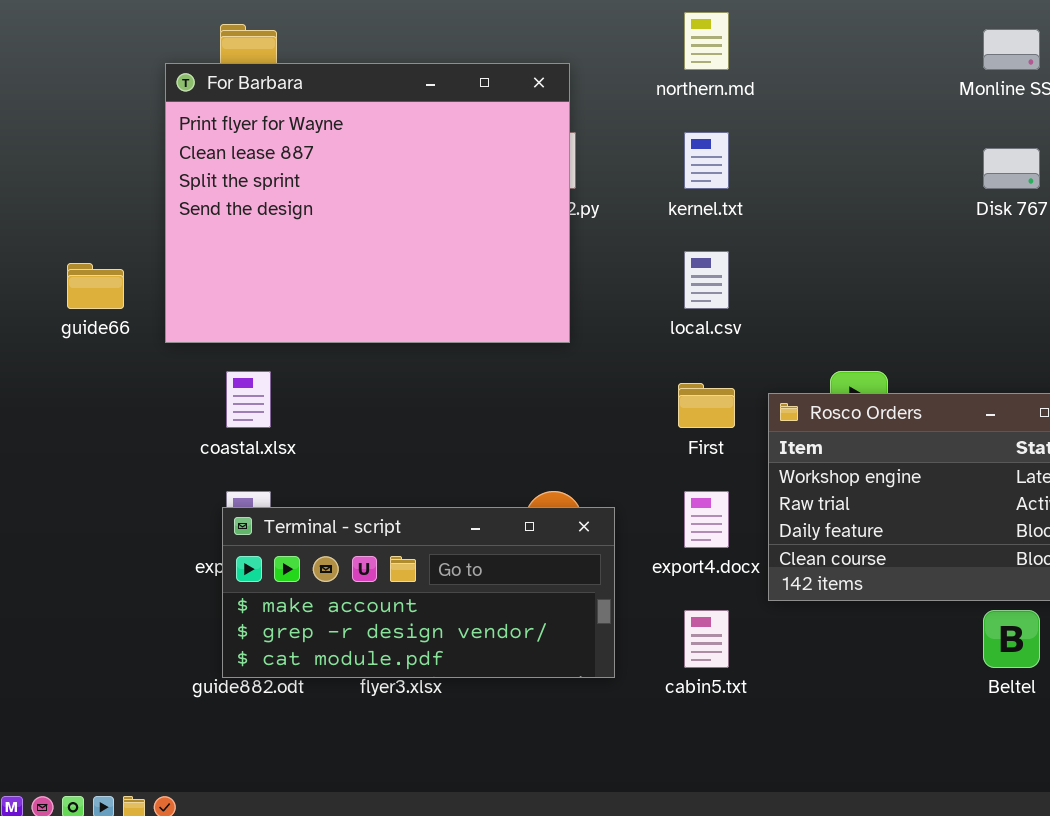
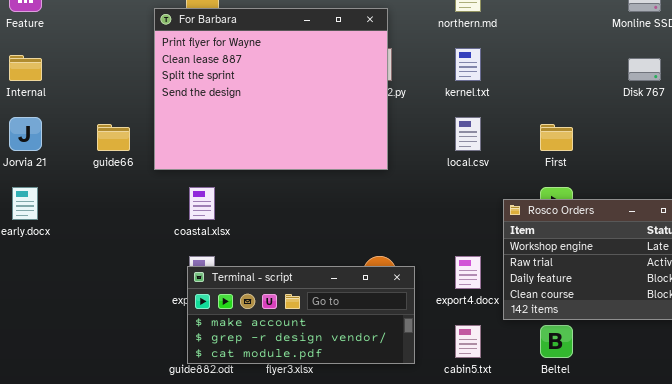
First: [678,383,735,428] -> [540,124,573,151], moved
Beltel: [983,610,1040,668] -> [540,325,573,358], moved

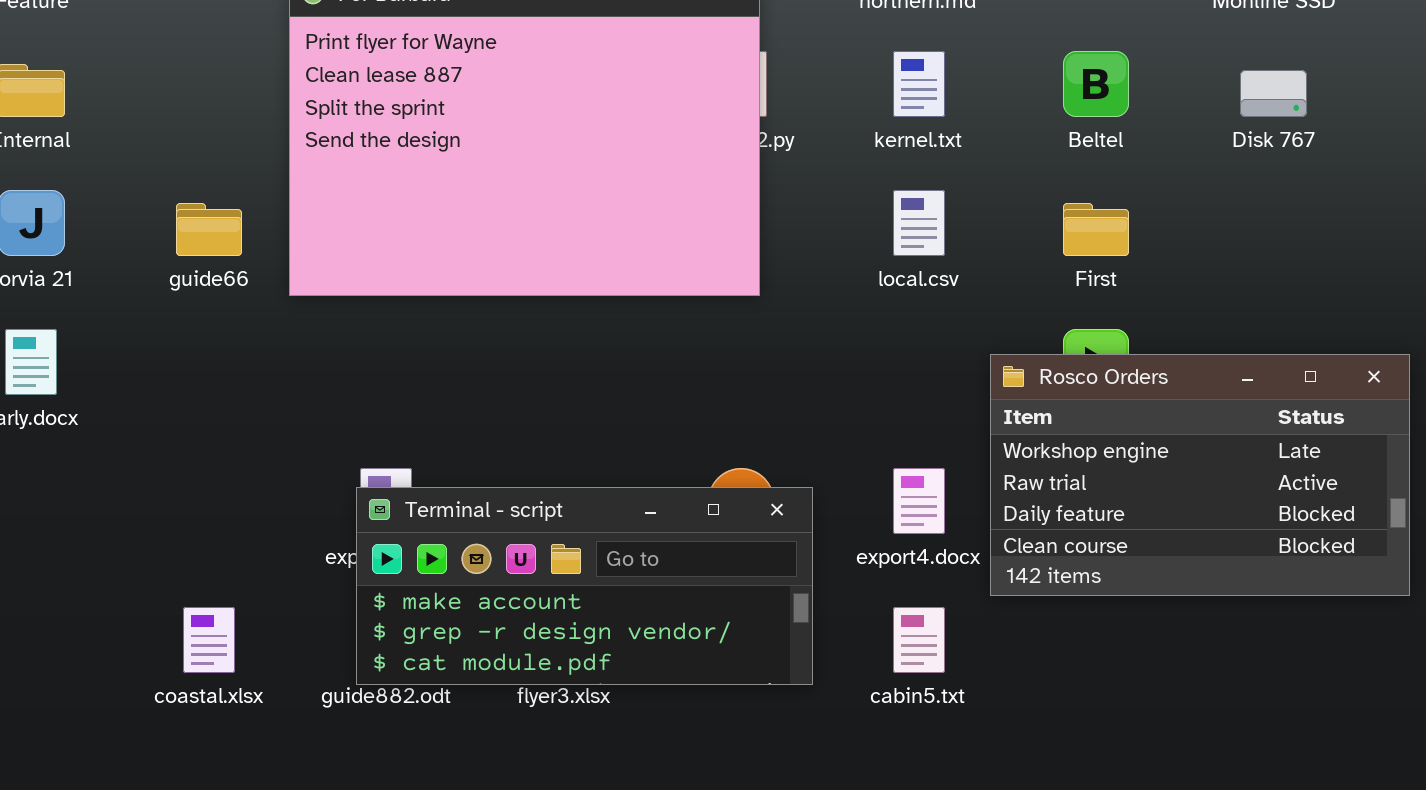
coastal.xlsx: [189,187,215,220] -> [183,607,235,673], moved
Beltel: [540,325,573,358] -> [1063,51,1129,117], moved

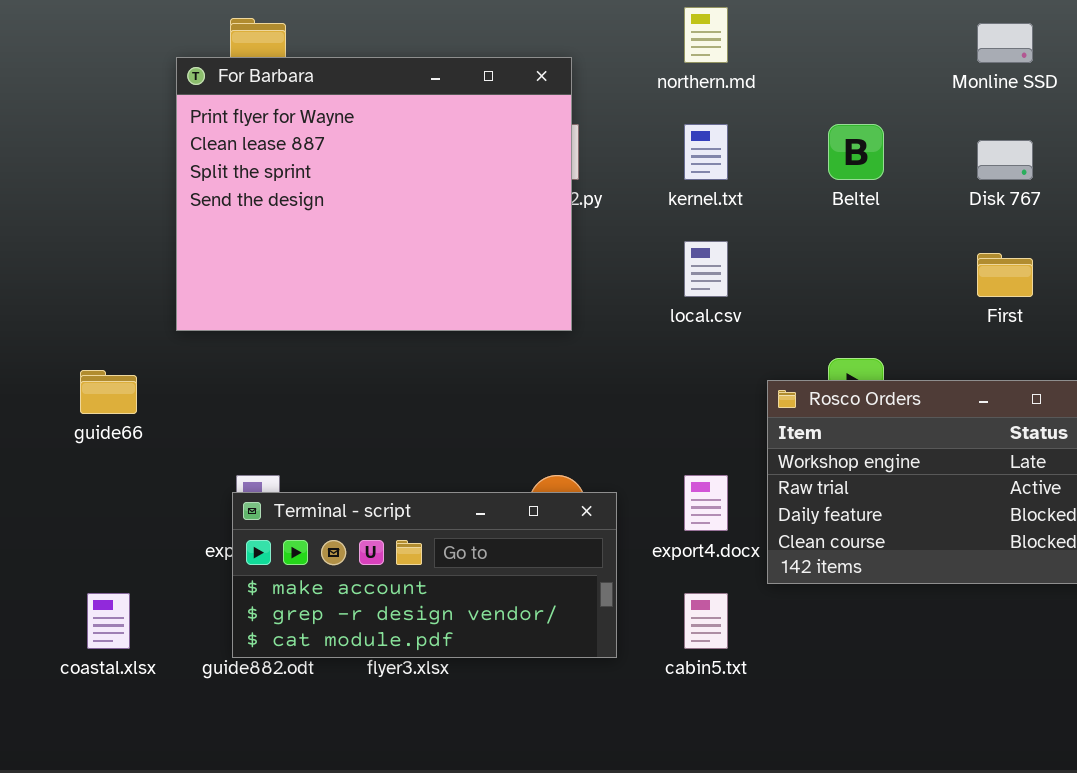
guide66: [176,203,242,256] -> [80,370,137,414], moved
First: [1063,203,1129,256] -> [977,253,1033,297], moved

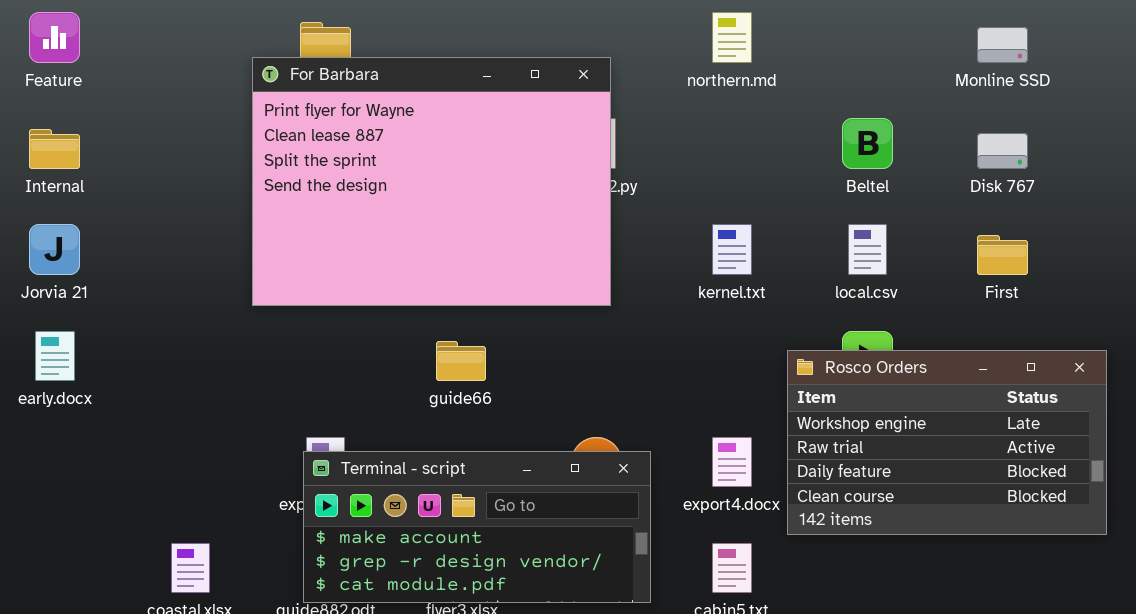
kernel.txt: [684,124,728,180] -> [712,224,752,275], moved
local.csv: [684,241,728,297] -> [848,224,887,275], moved
guide66: [80,370,137,414] -> [436,341,486,381], moved

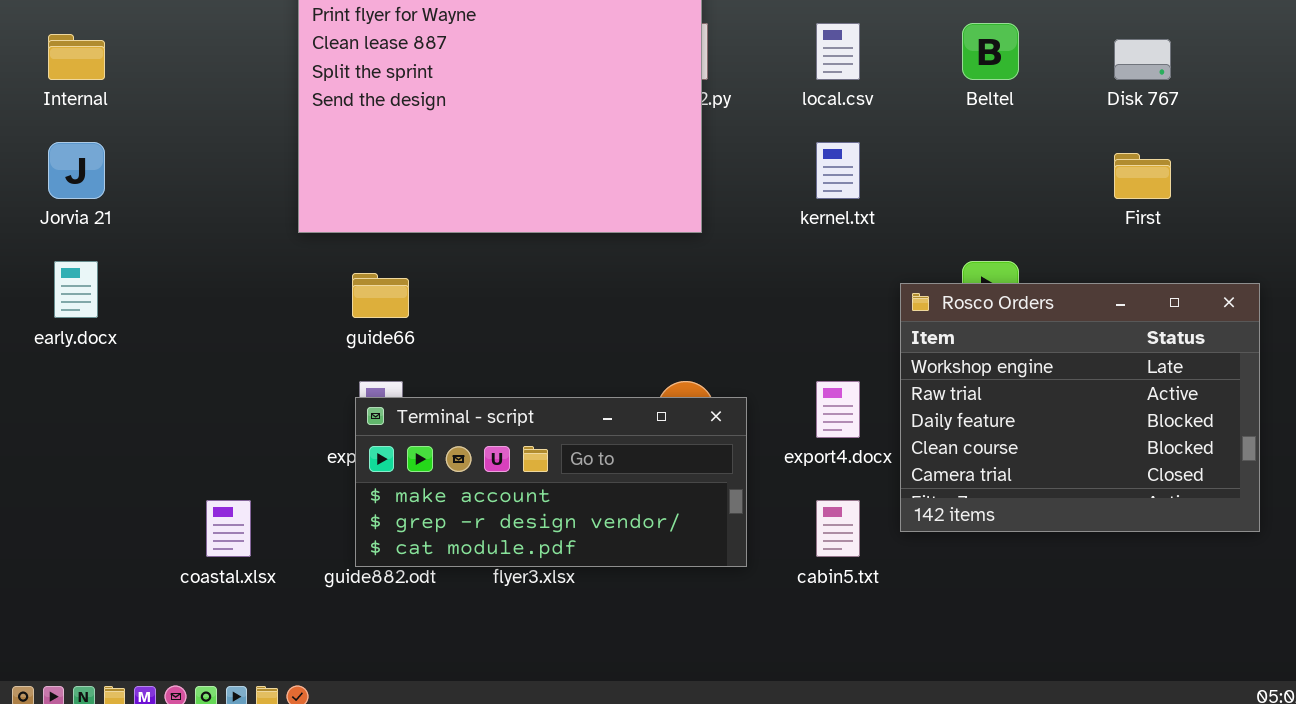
local.csv: [848,224,887,275] -> [816,23,860,80], moved
guide66: [436,341,486,381] -> [352,273,409,318], moved
Rosco Orders: [787,350,1107,535] -> [900,283,1260,532], resized

